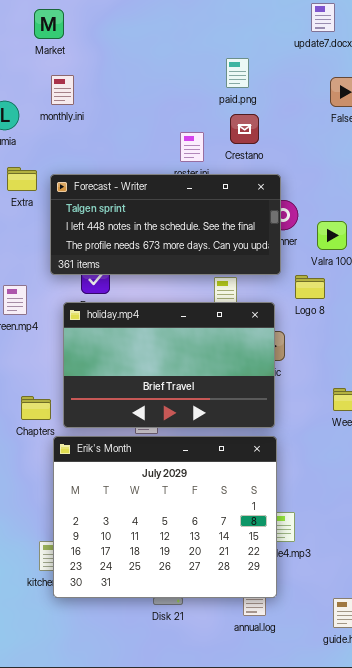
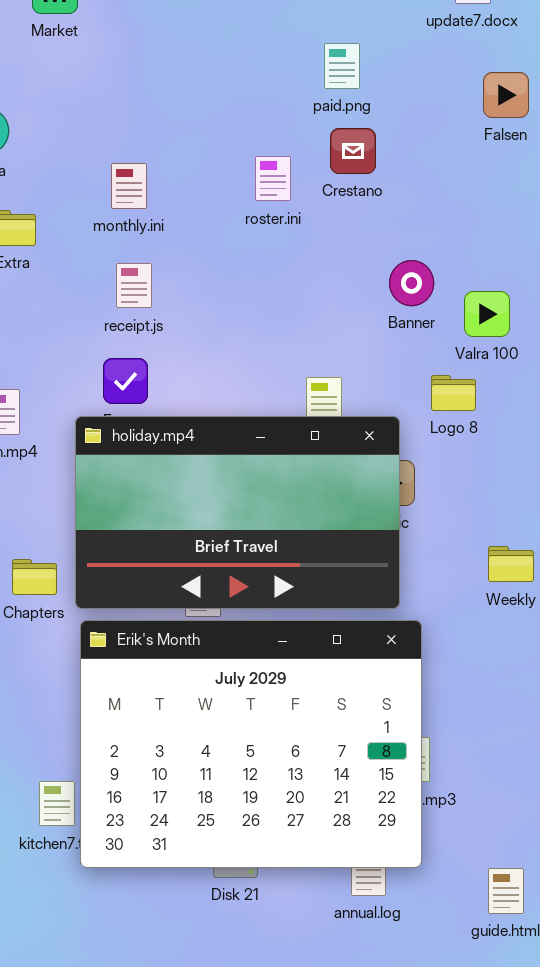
monthly.ini: [51,75,74,105] -> [111,163,147,209], moved
Forecast - Writer: [50,174,281,275] -> none, closed
Erik's Month: [53,436,277,598] -> [80,620,422,868], moved

